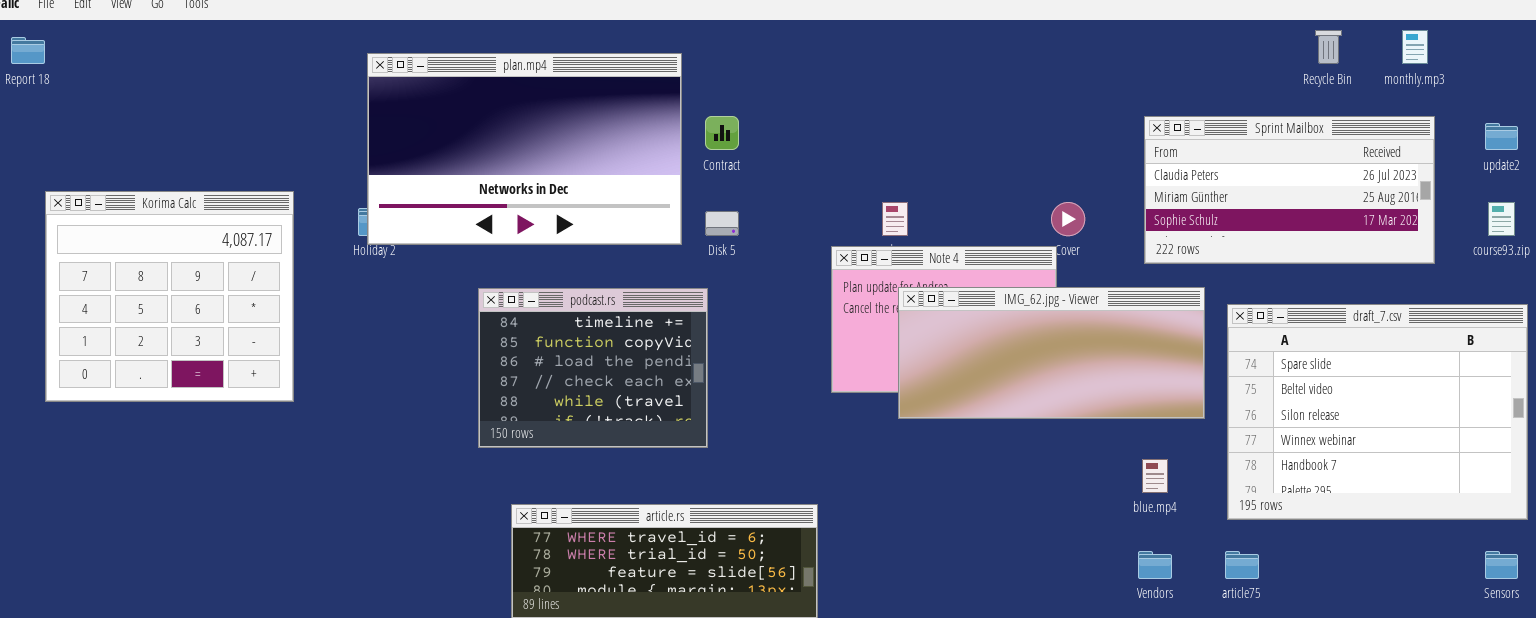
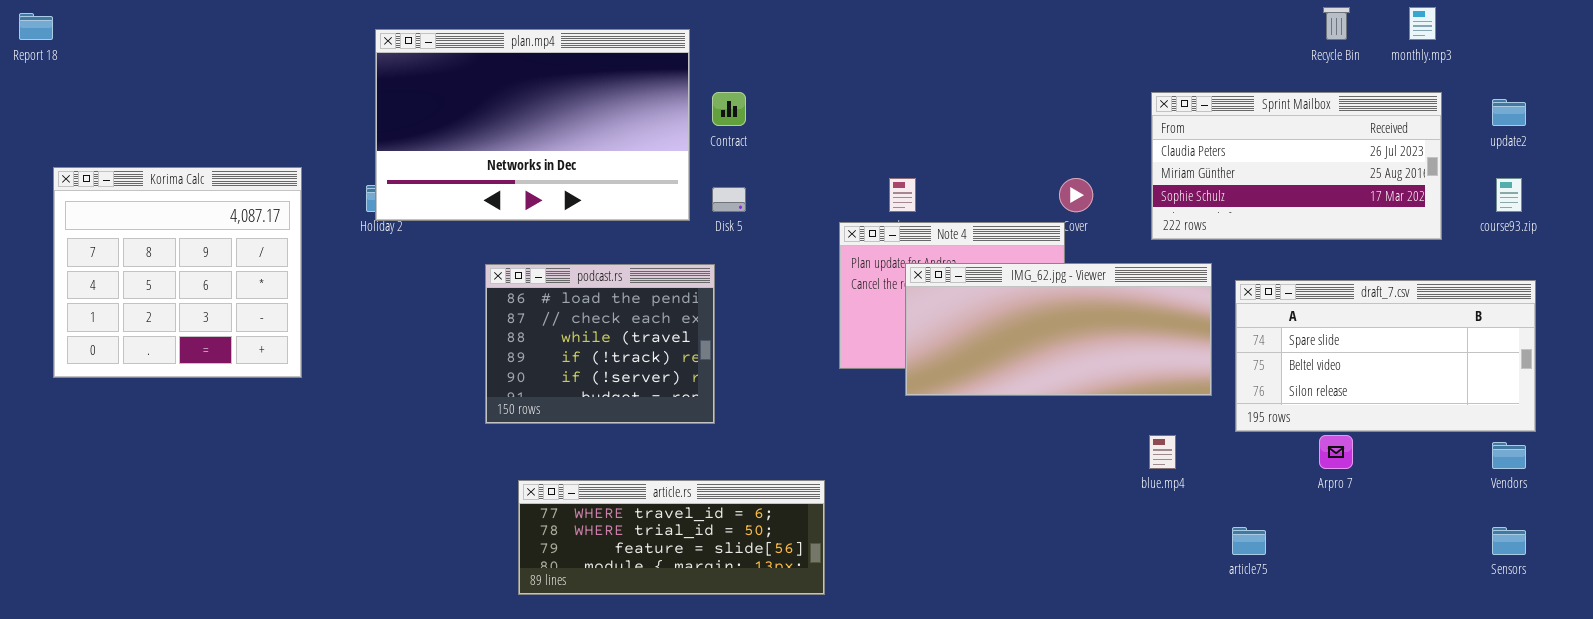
podcast.rs: [478,288,708,448] -> [485,264,715,424], scrolled down 2 rows
draft_7.csv: [1227,304,1528,520] -> [1235,280,1536,432], resized
Vendors: [1138,551,1172,579] -> [1492,442,1526,469], moved

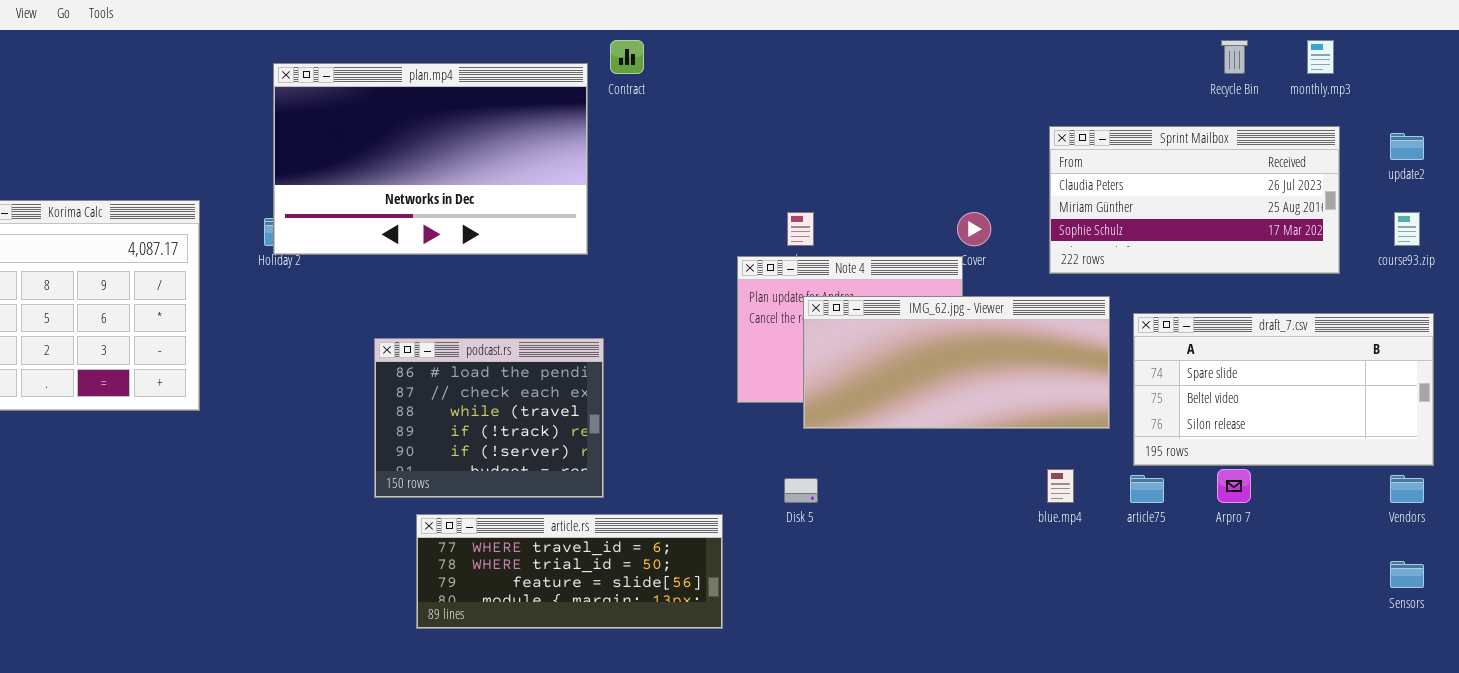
Contract: [712,92,746,126] -> [610,40,644,74], moved
Disk 5: [712,187,746,212] -> [784,478,818,503], moved
podcast.rs: [485,264,715,424] -> [374,338,604,498], moved
article75: [1232,527,1266,555] -> [1130,475,1164,503], moved

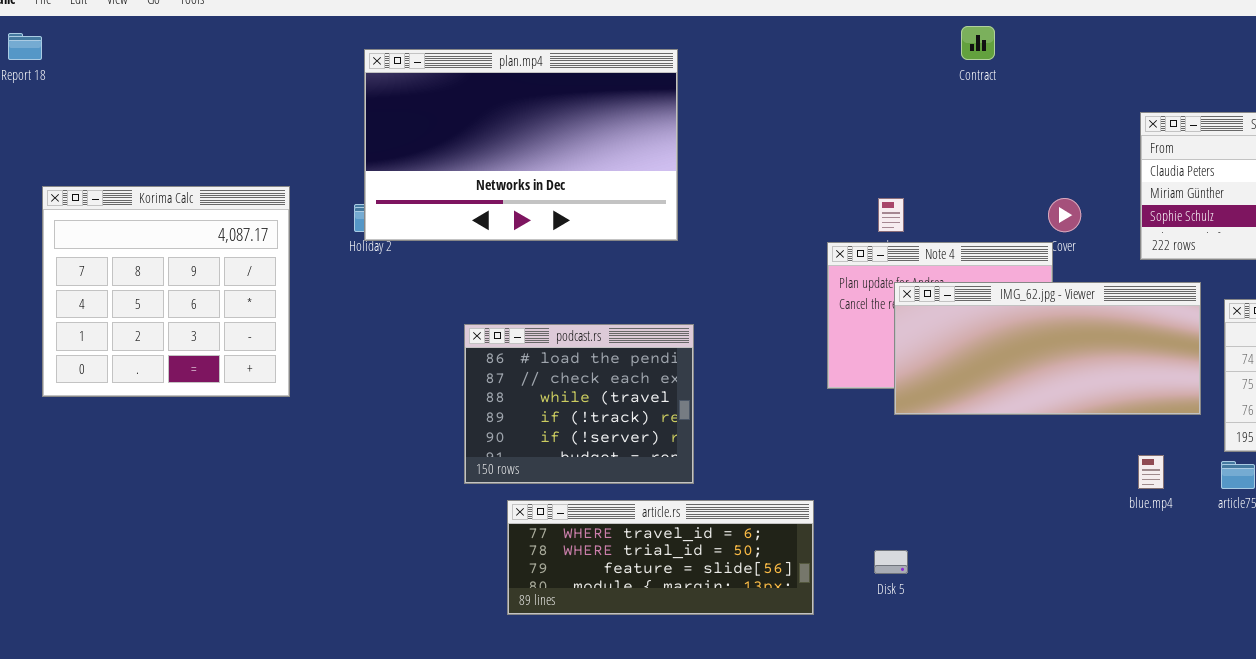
Contract: [610,40,644,74] -> [961,26,995,60], moved
Disk 5: [784,478,818,503] -> [874,550,908,574], moved

